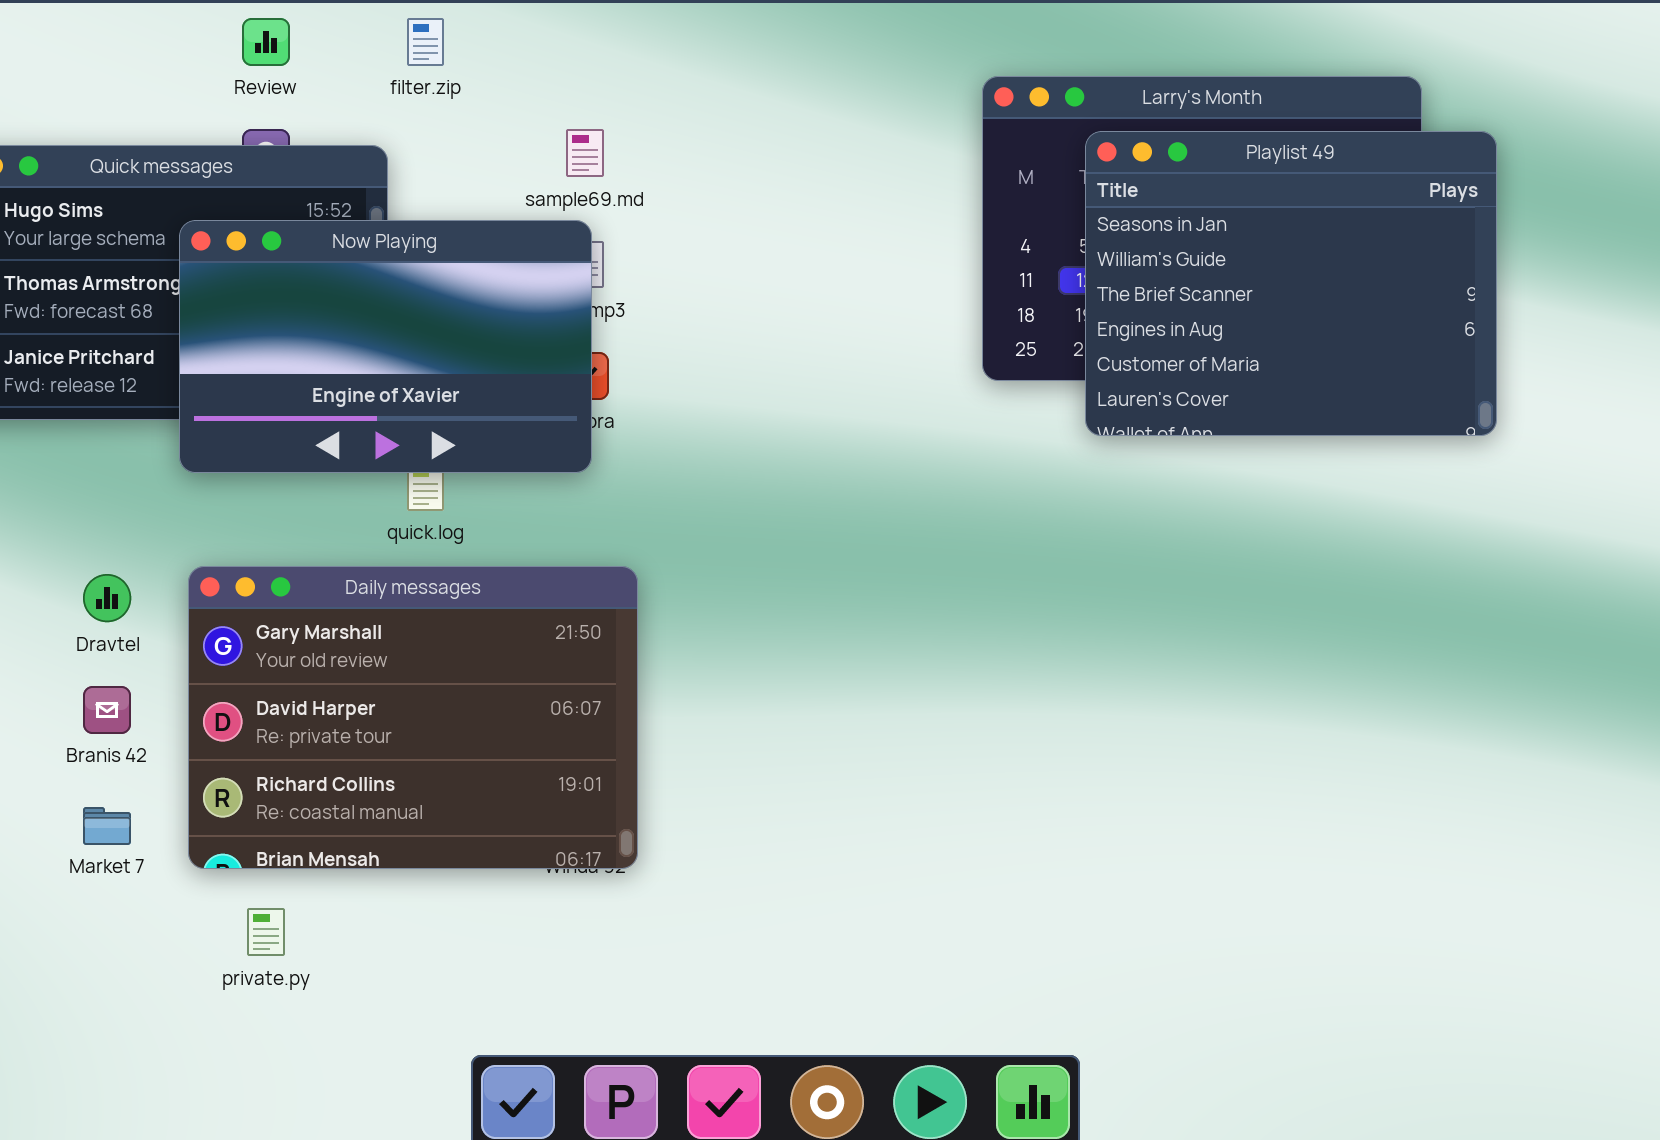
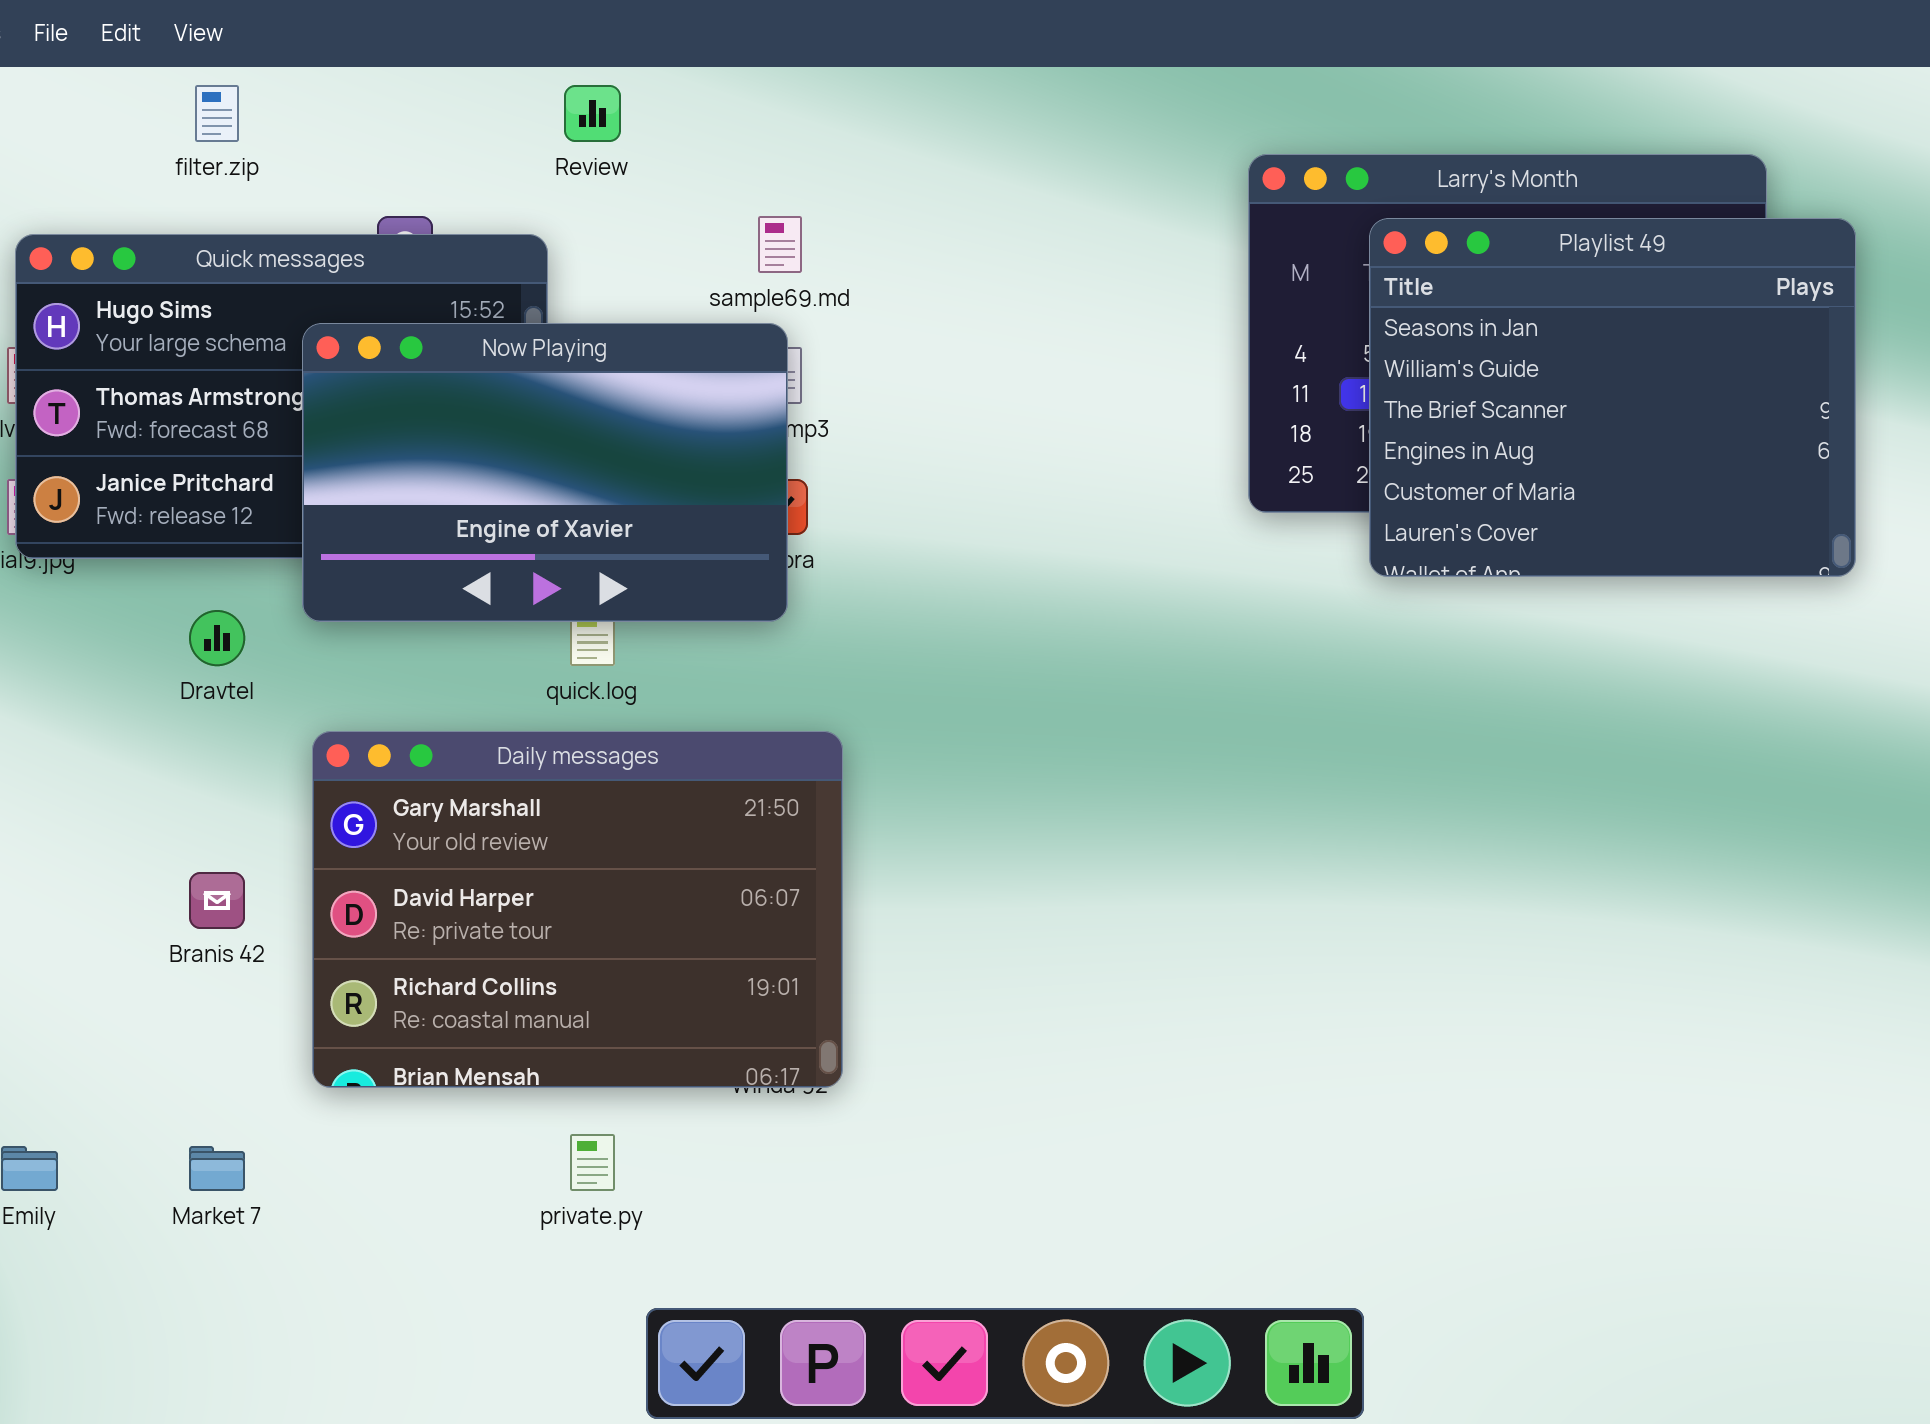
Review: [242,18,290,66] -> [564,85,621,142], moved
filter.zip: [407,18,444,66] -> [195,85,239,142], moved
Dravtel: [83,574,131,622] -> [189,610,245,666], moved
Market 7: [83,807,131,845] -> [189,1146,245,1191], moved
private.py: [247,908,285,956] -> [570,1134,615,1191], moved

